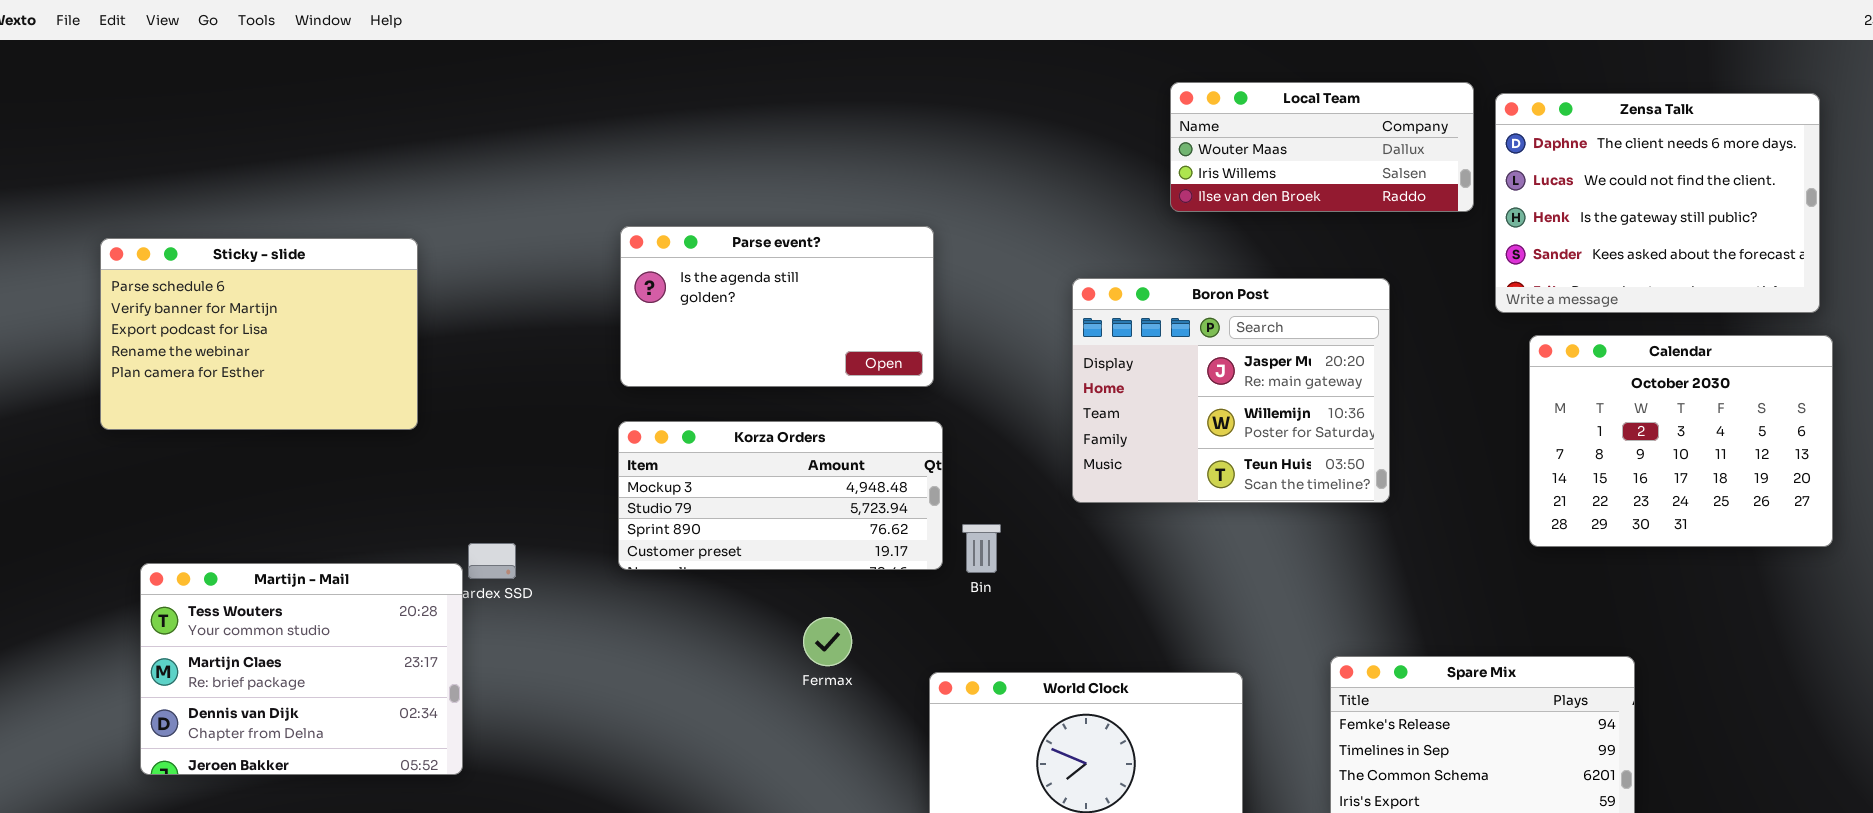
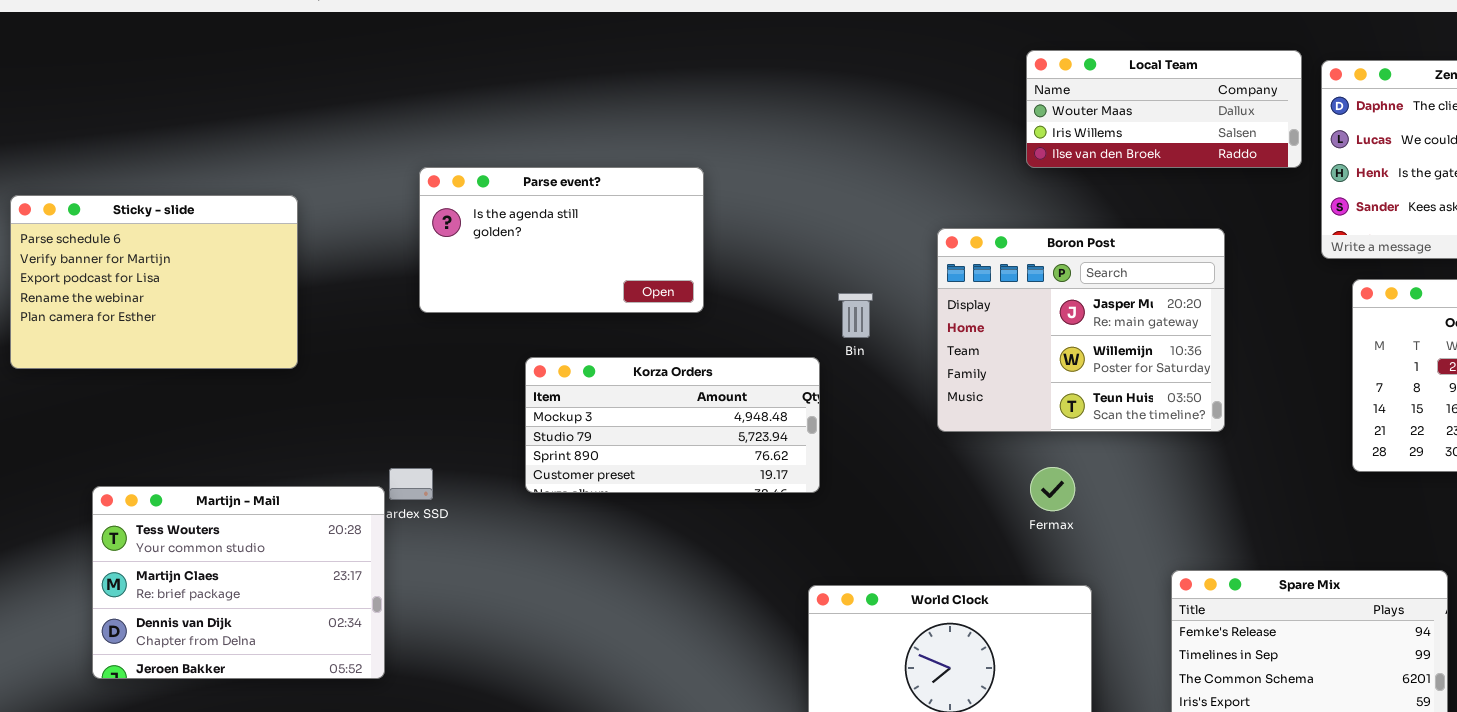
Parse event?: [620,226,934,387] -> [419,167,704,313], moved
Sticky - slide: [100,238,418,430] -> [10,195,298,369], moved
Bin: [962,524,1001,573] -> [838,293,873,338], moved
Fermax: [803,617,852,666] -> [1030,467,1075,511], moved

